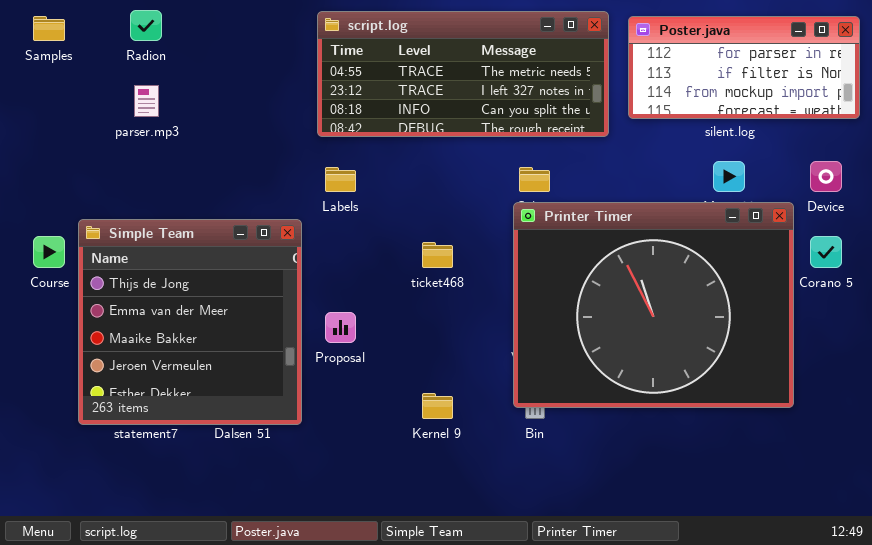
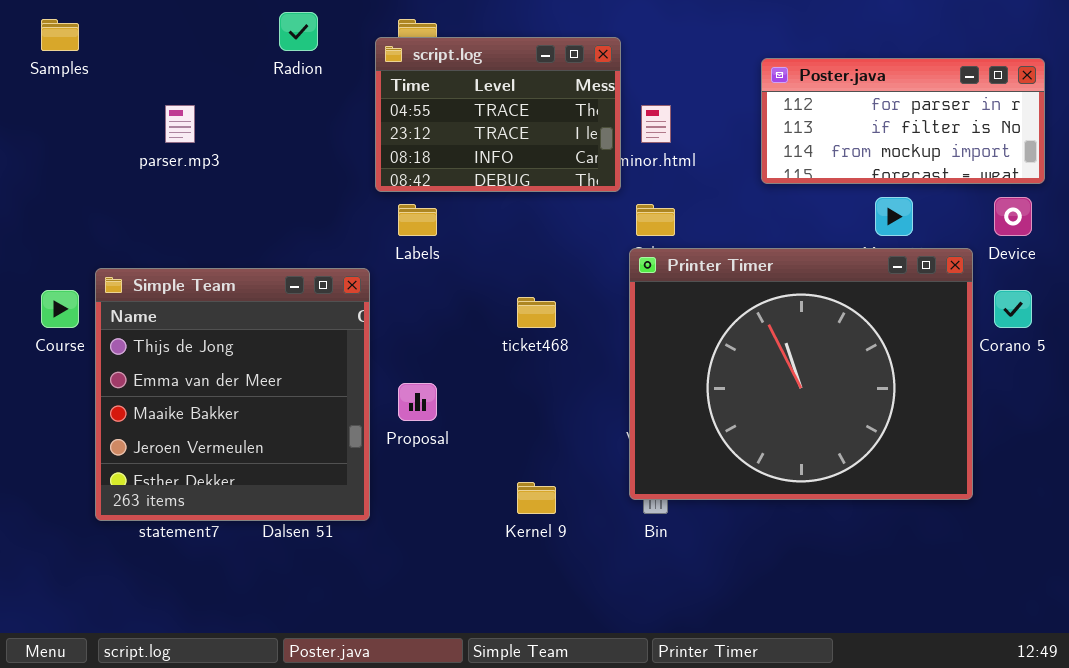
Radion: [130,10,162,41] -> [279,12,318,51], moved
script.log: [317,11,609,137] -> [375,37,621,192], moved, resized
Poster.java: [628,16,860,119] -> [761,58,1045,184], moved

